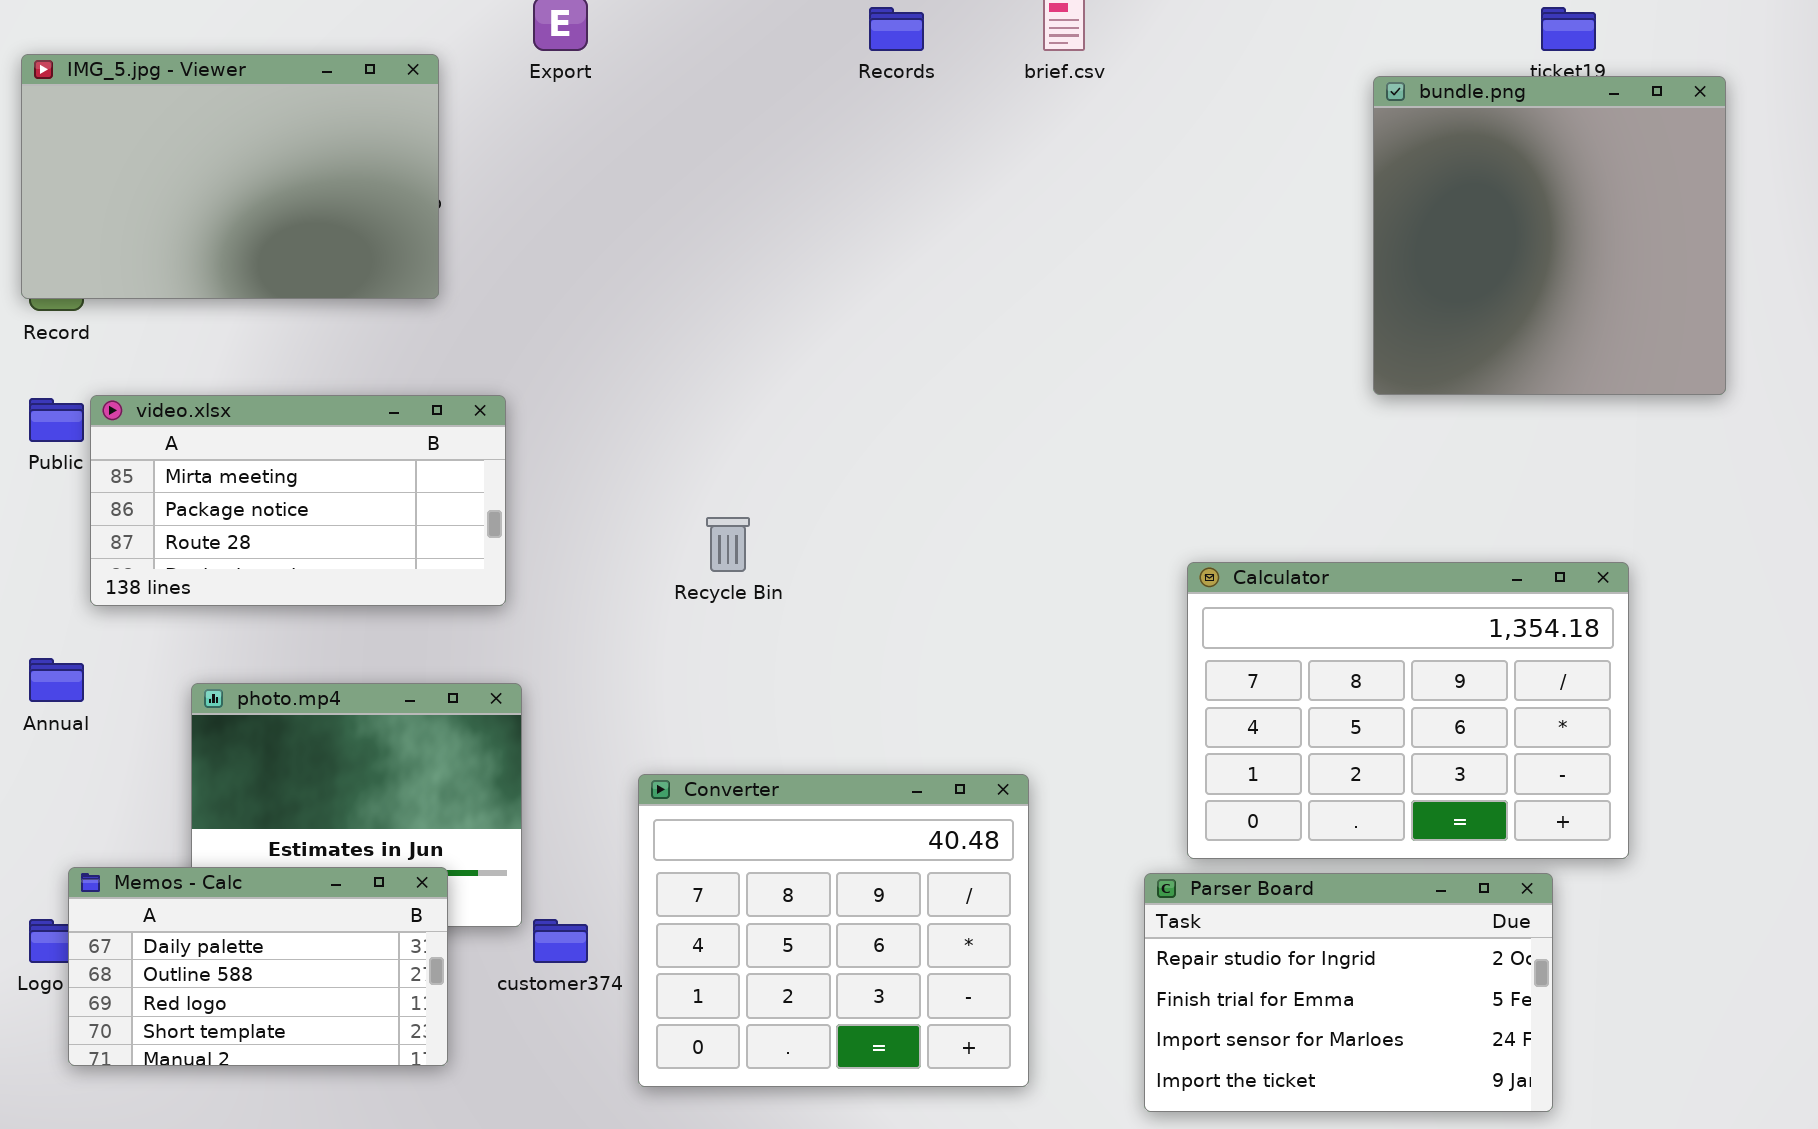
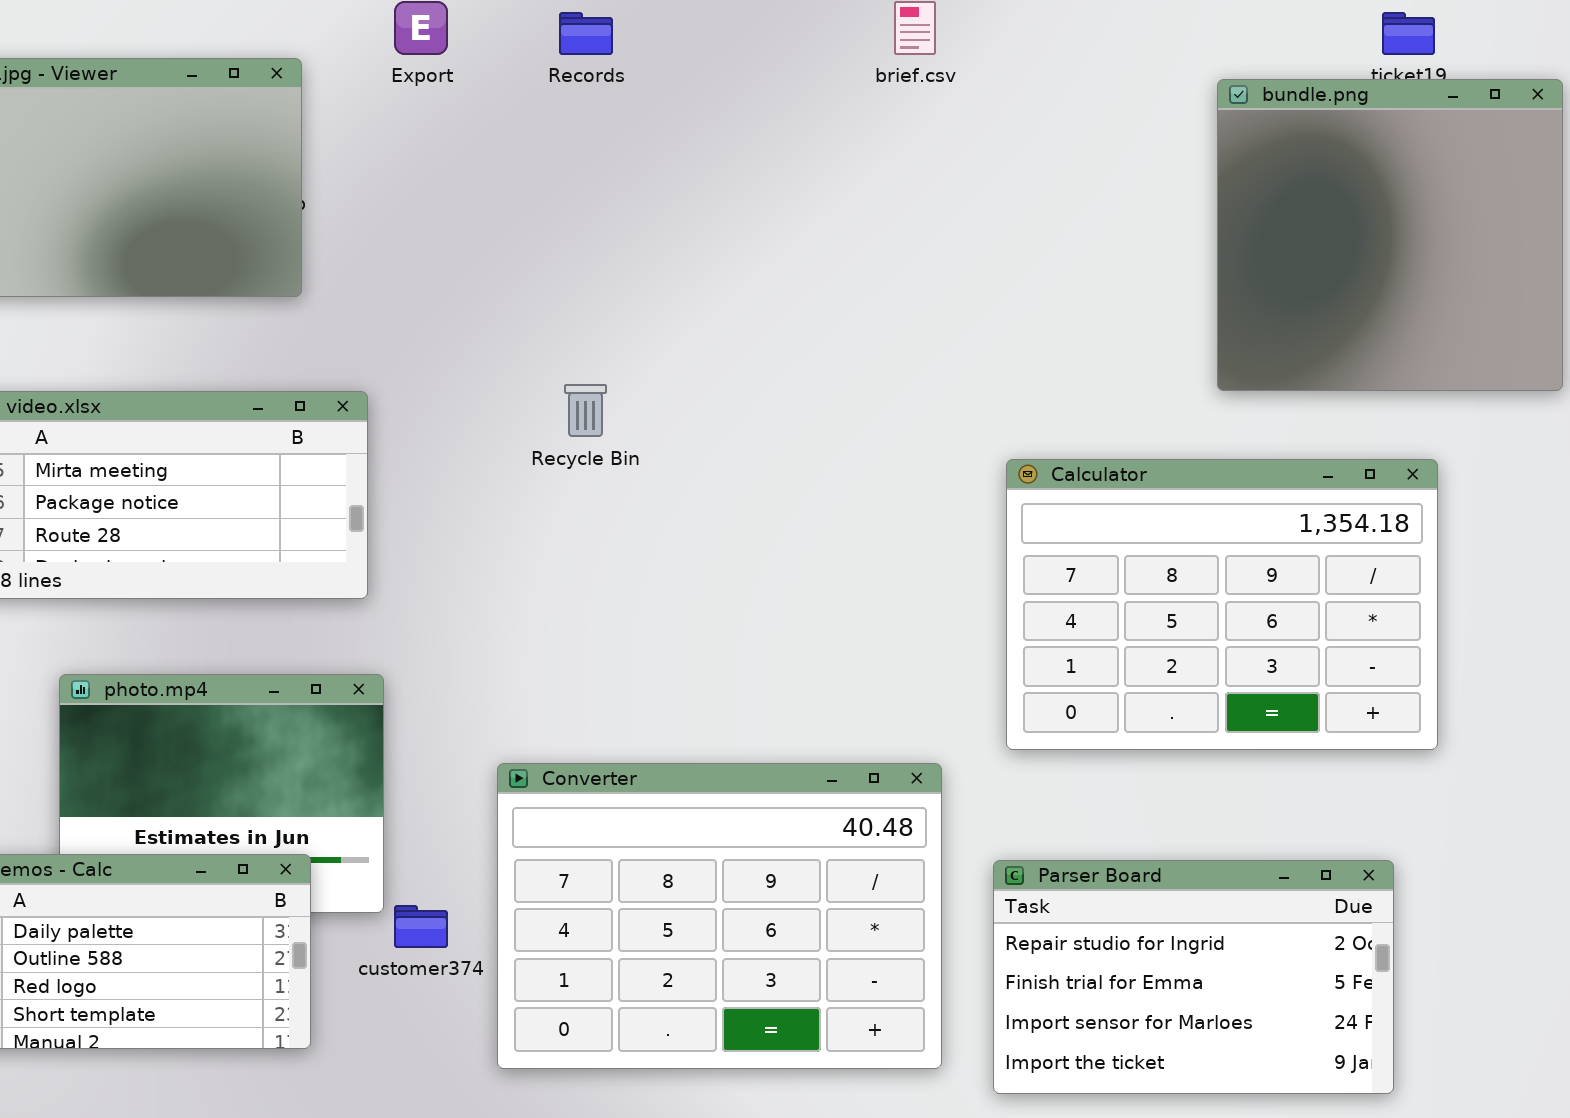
Records: [869,7,924,51] -> [559,12,613,55], moved
Recycle Bin: [706,517,750,572] -> [564,384,607,437], moved
Calculator: [1187,562,1629,859] -> [1006,459,1438,750], moved
Converter: [638,774,1029,1087] -> [497,763,942,1069], resized

